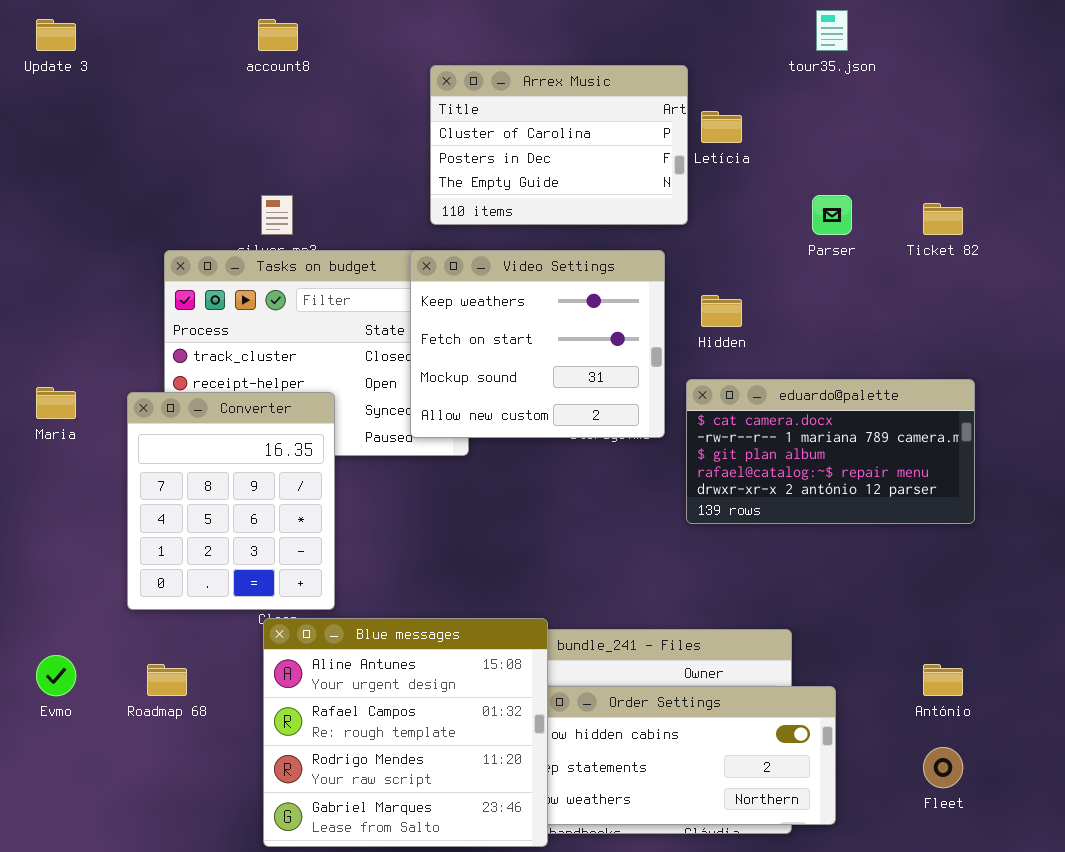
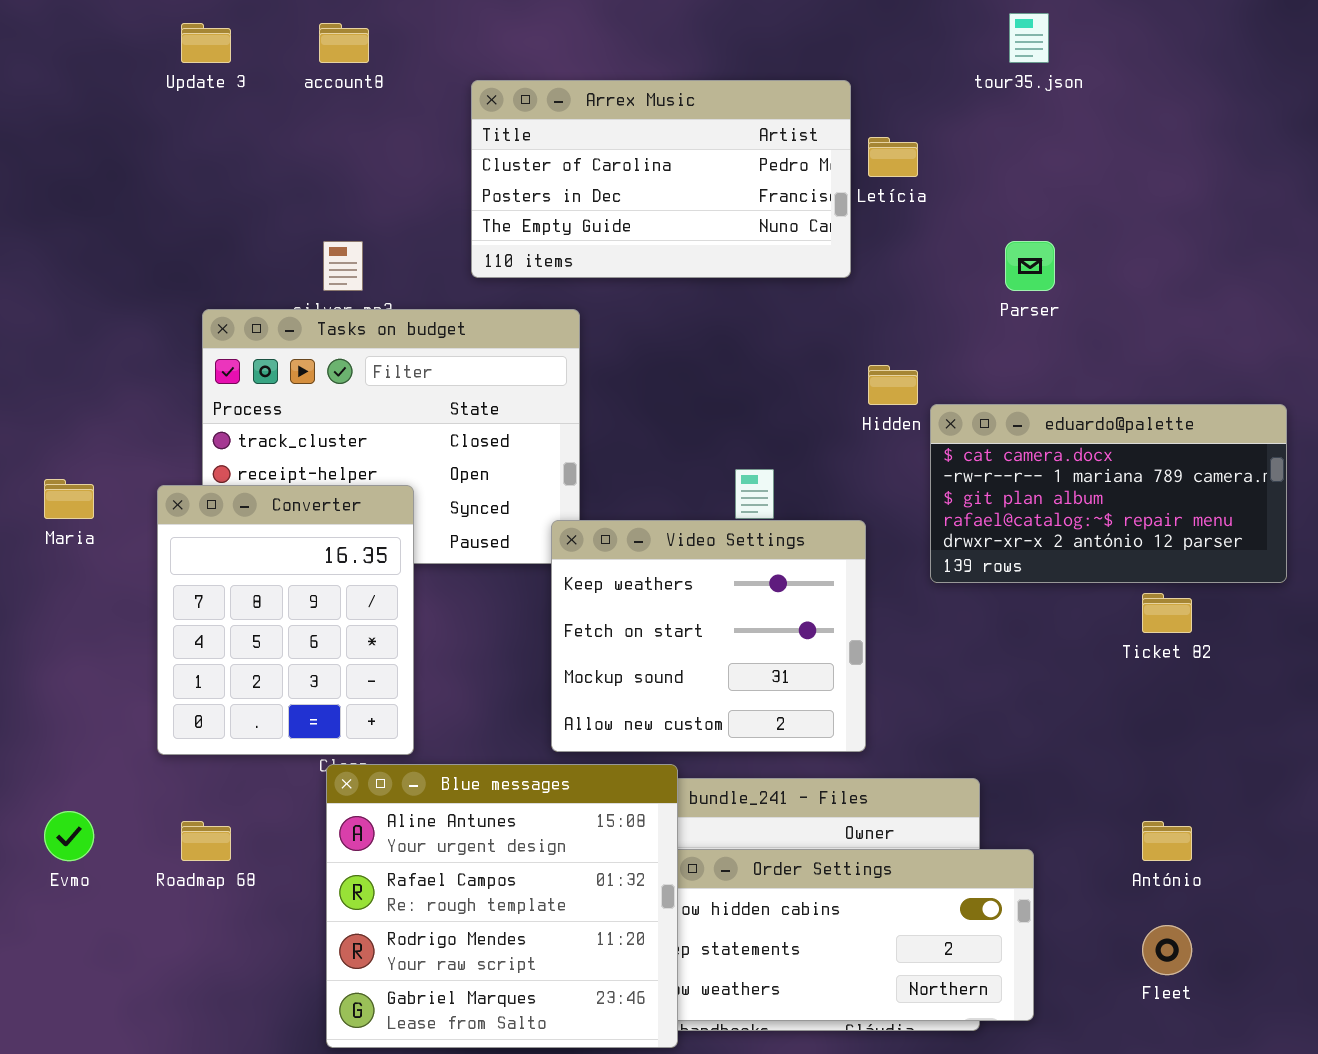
Update 3: [36,19,76,51] -> [181,23,231,63], moved
Arrex Music: [430,65,688,225] -> [471,80,851,278], resized
Ticket 82: [923,203,963,235] -> [1142,593,1192,633], moved
Video Settings: [410,250,665,438] -> [551,520,866,752], moved
eduardo@palette: [686,379,975,524] -> [930,404,1287,583], moved

